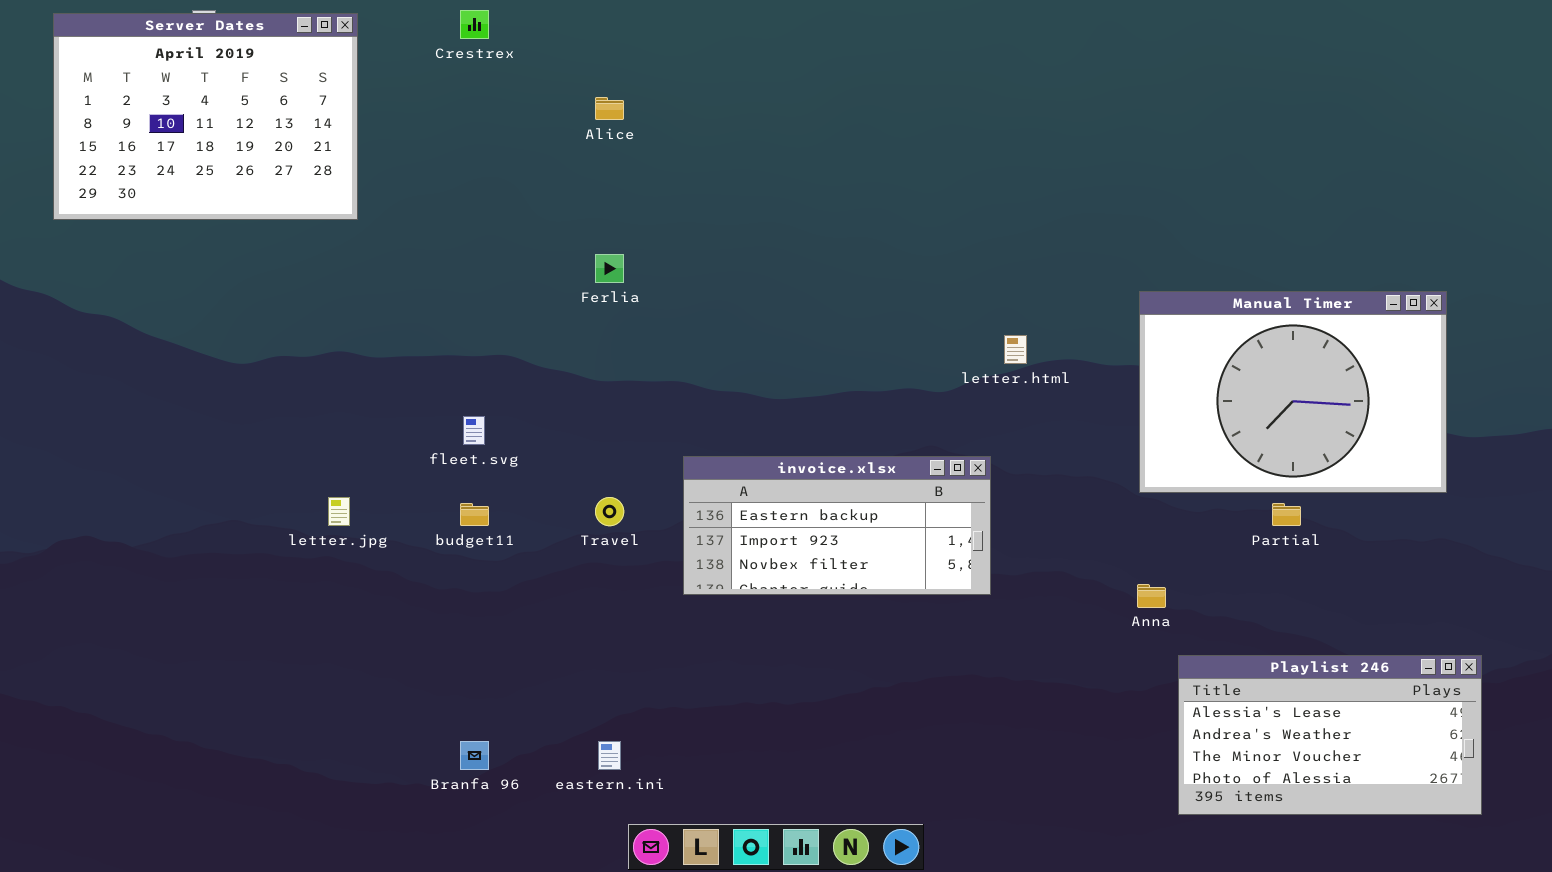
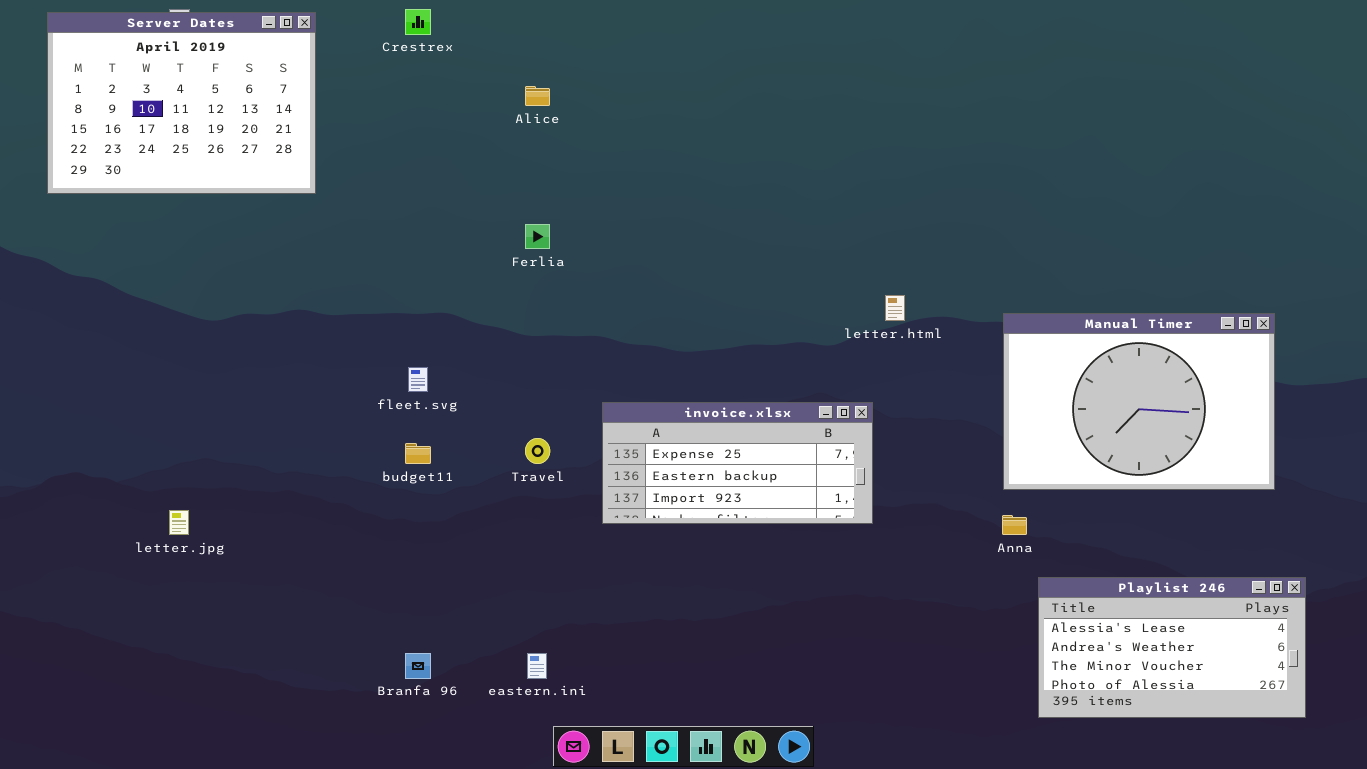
Manual Timer: [1139,291,1447,493] -> [1003,313,1275,490], moved
invoice.xlsx: [683,456,991,595] -> [602,402,873,524], scrolled up 1 row
letter.jpg: [328,497,350,526] -> [169,510,189,535], moved

